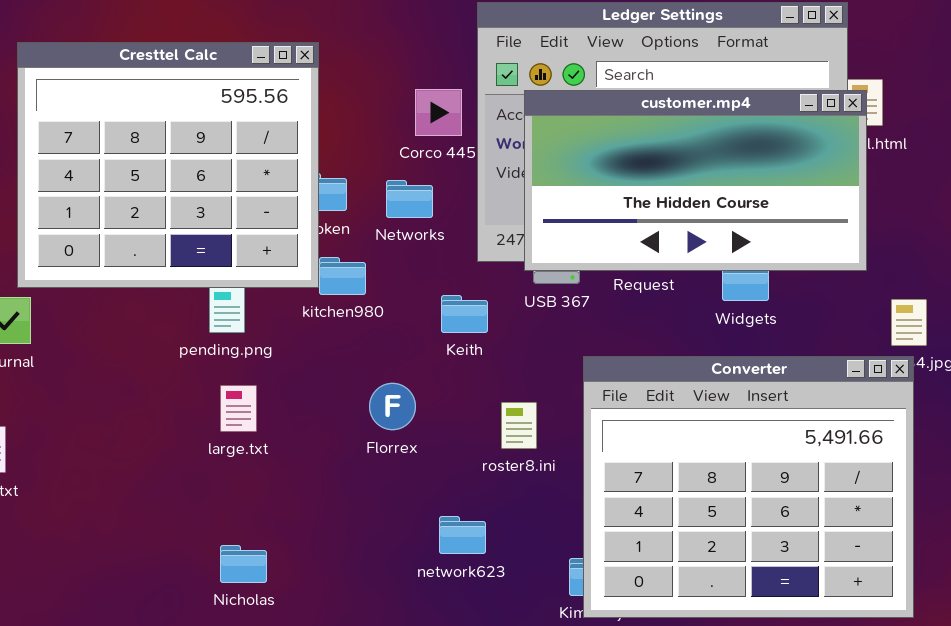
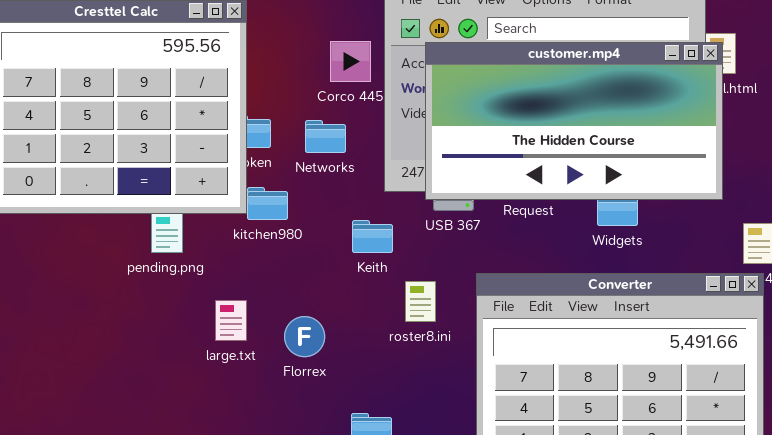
Florrex: [369,383,416,430] -> [284,316,325,357], moved
large.txt: [220,385,257,432] -> [215,300,247,341], moved
roster8.ini: [501,402,537,449] -> [405,281,436,322], moved

